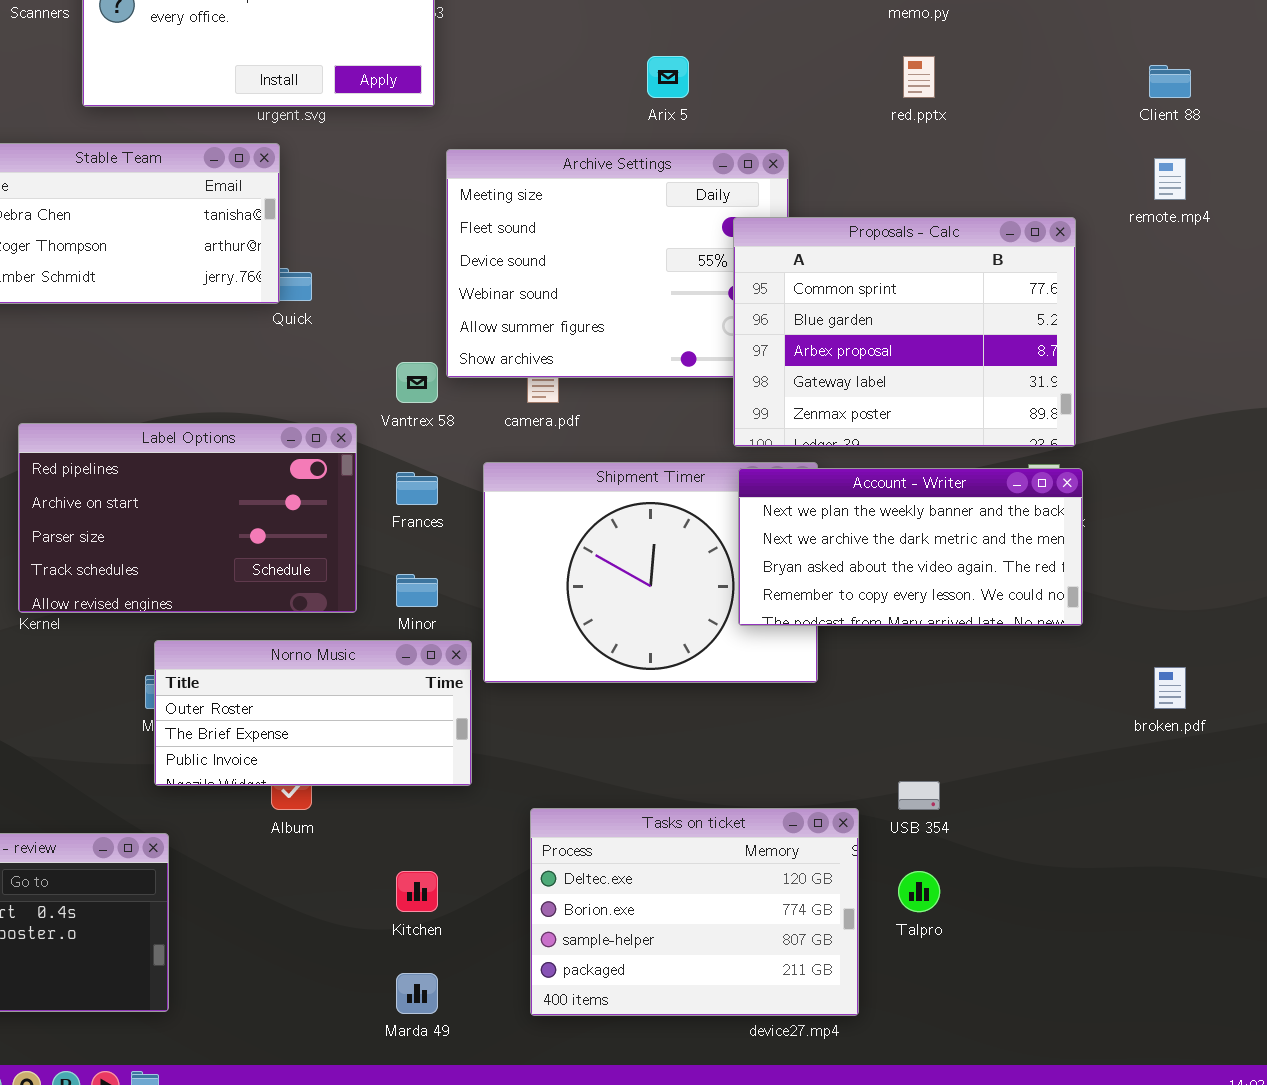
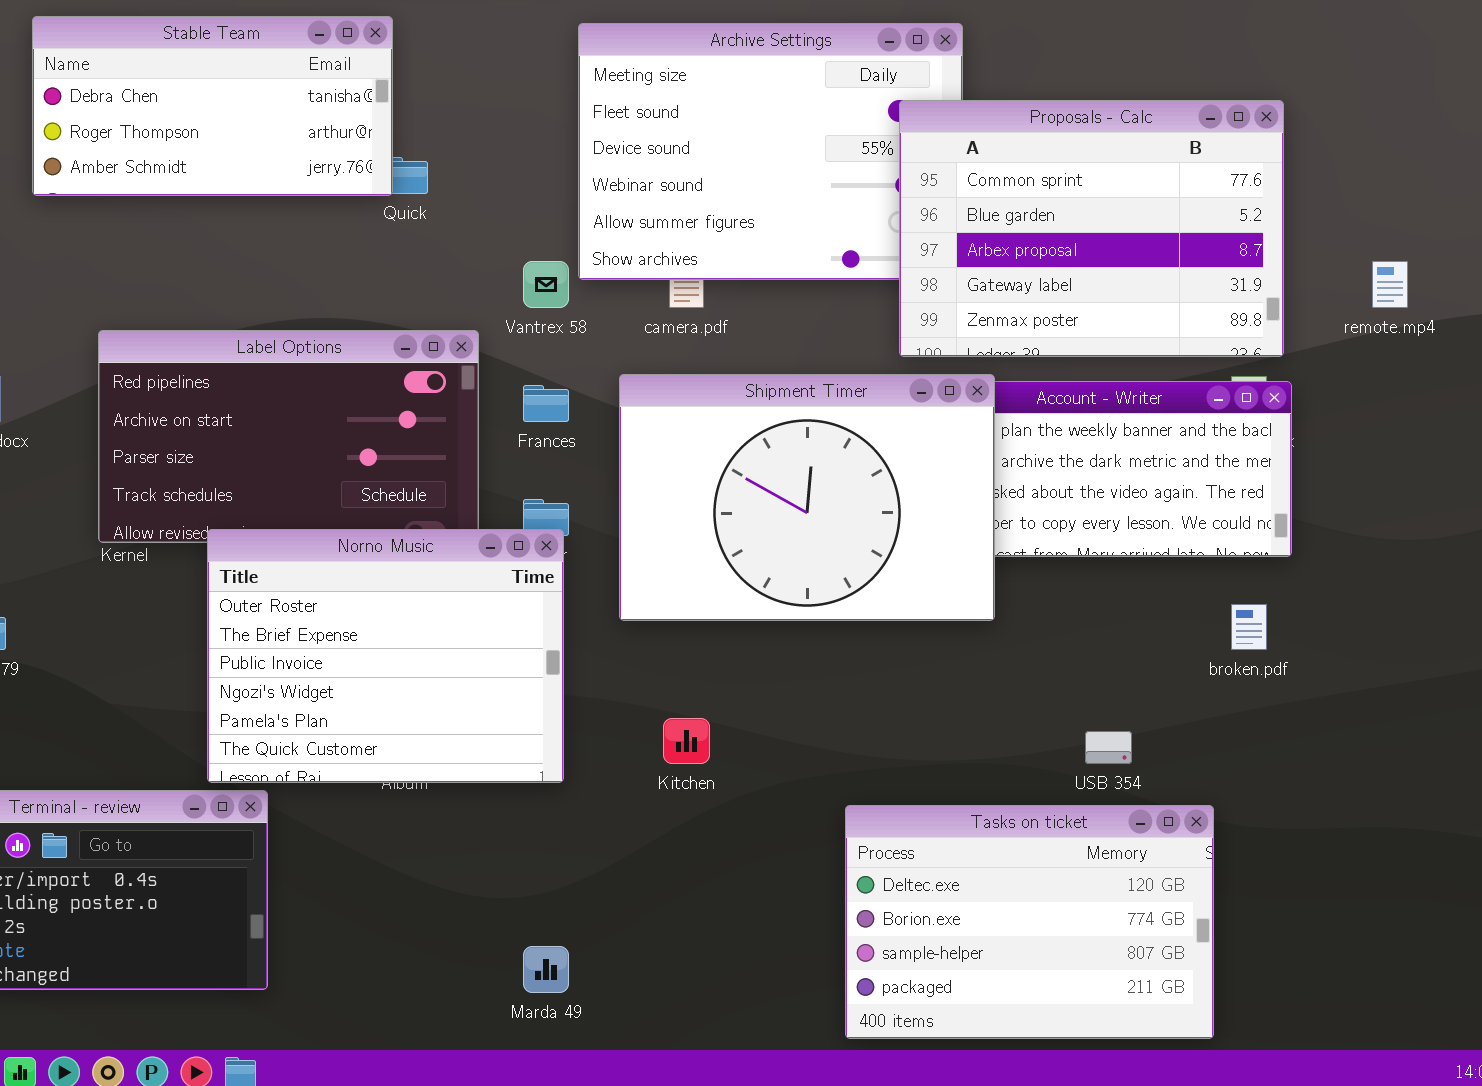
remote.mp4: [1154,158,1186,200] -> [1372,261,1408,308], moved
Shipment Timer: [483,462,818,683] -> [619,374,995,621], raised
Norno Music: [154,640,472,786] -> [207,529,564,783], moved, resized
broken.pdf: [1154,667,1186,709] -> [1231,604,1267,650], moved
Tasks on ticket: [530,808,859,1016] -> [845,805,1214,1039], moved
Kitchen: [396,871,438,912] -> [663,718,710,764], moved

